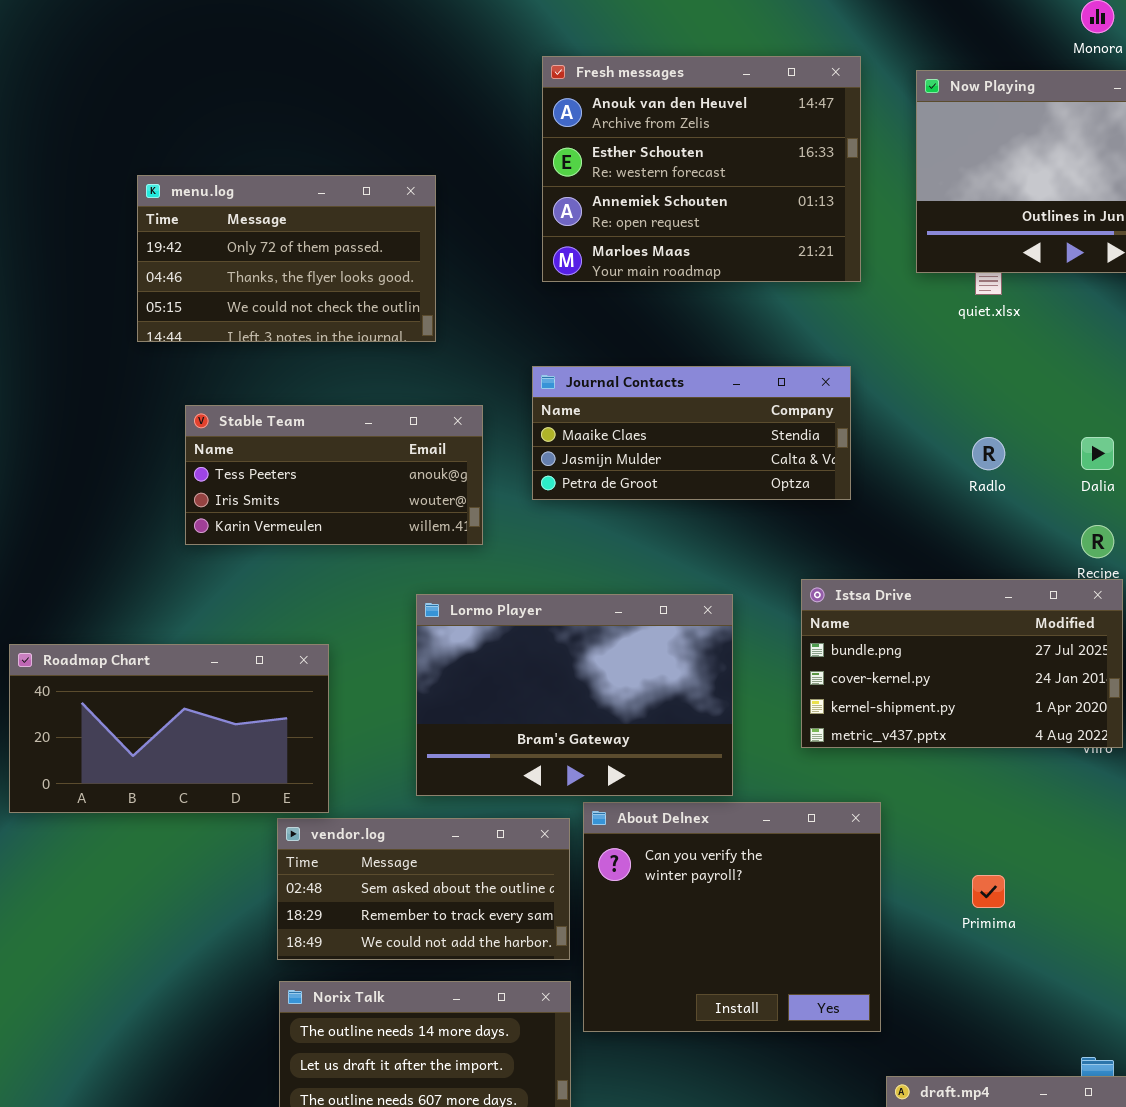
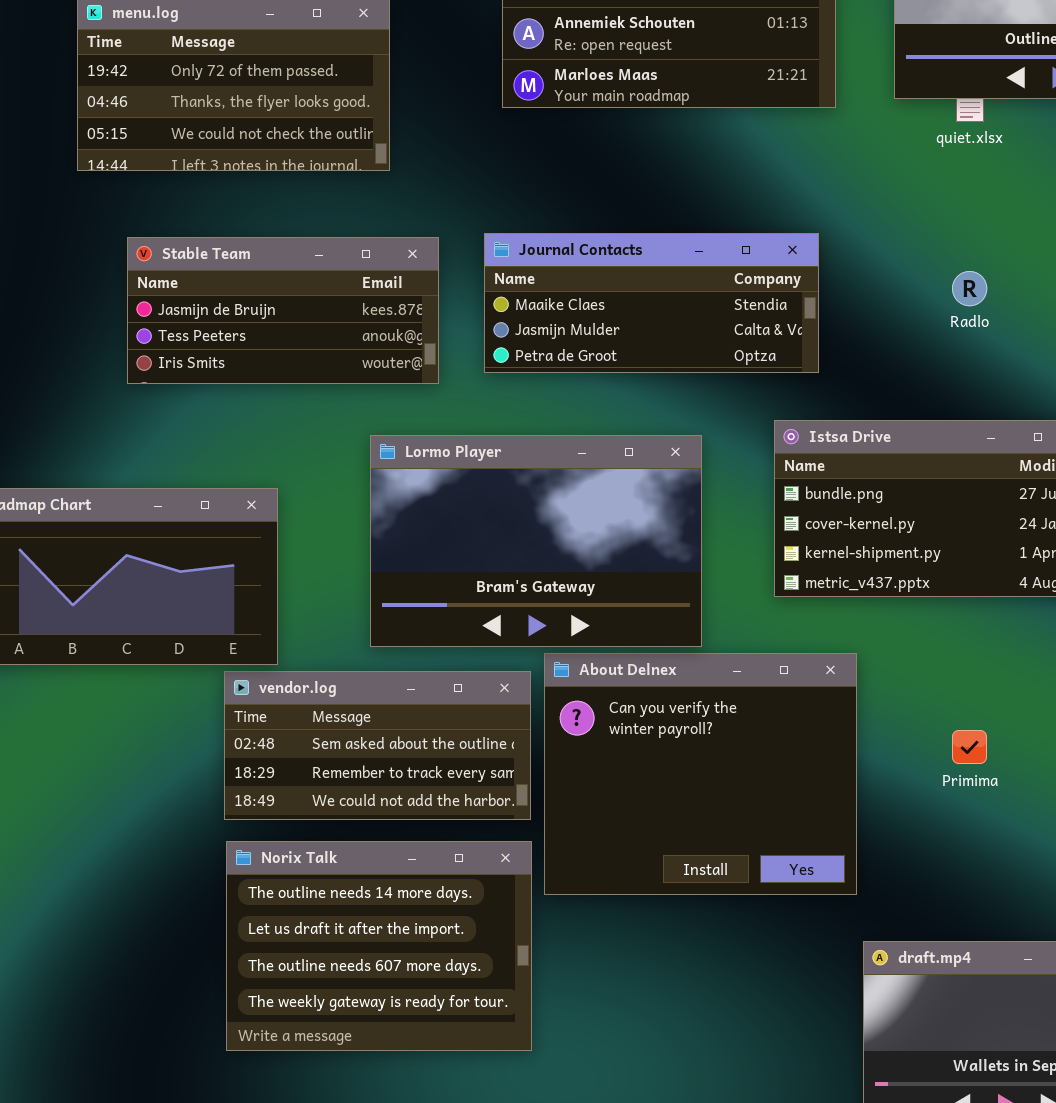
Journal Contacts: [532,366,851,500] -> [484,233,819,373], moved
Stable Team: [185,405,483,545] -> [127,237,439,384], scrolled up 1 row

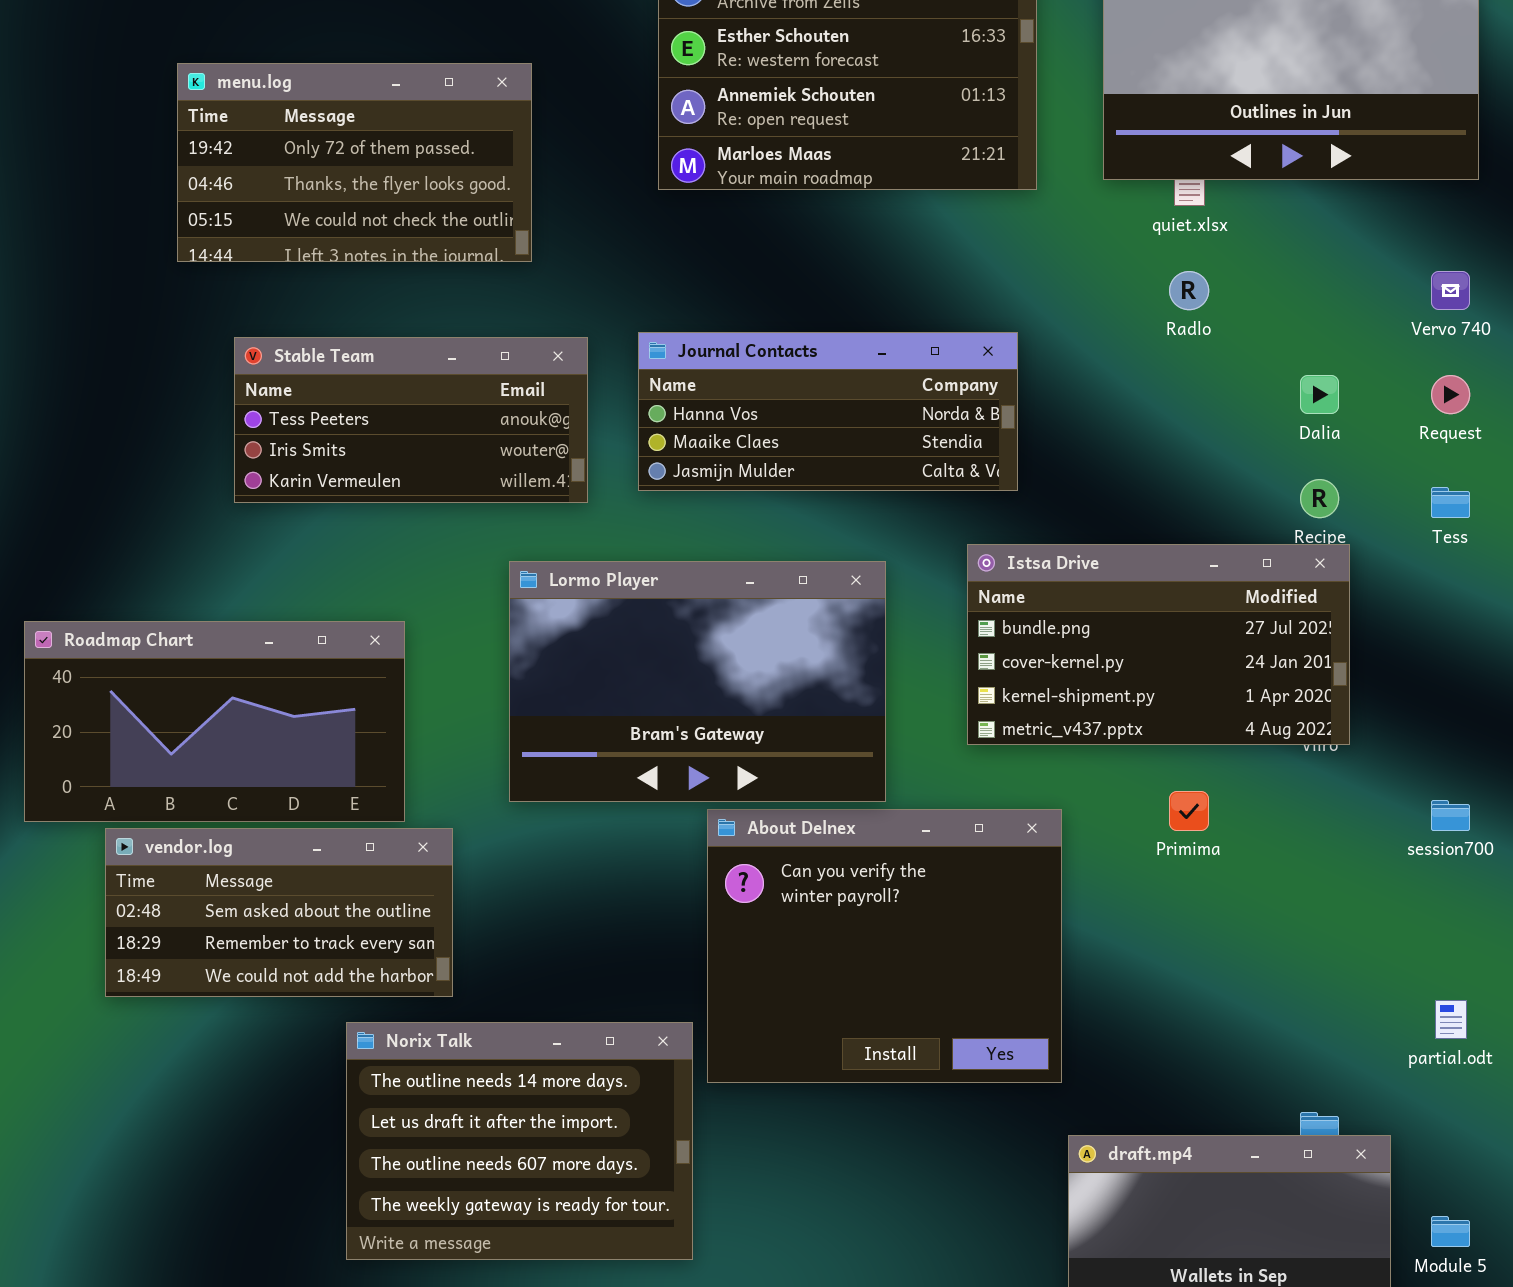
Journal Contacts: [484,233,819,373] -> [638,332,1018,491], scrolled up 1 row
Stable Team: [127,237,439,384] -> [234,337,588,503], scrolled down 1 row
Radlo: [952,271,987,306] -> [1169,271,1209,310], moved
vendor.log: [224,671,531,820] -> [105,828,453,997], moved
Primima: [952,730,987,764] -> [1169,791,1209,831], moved

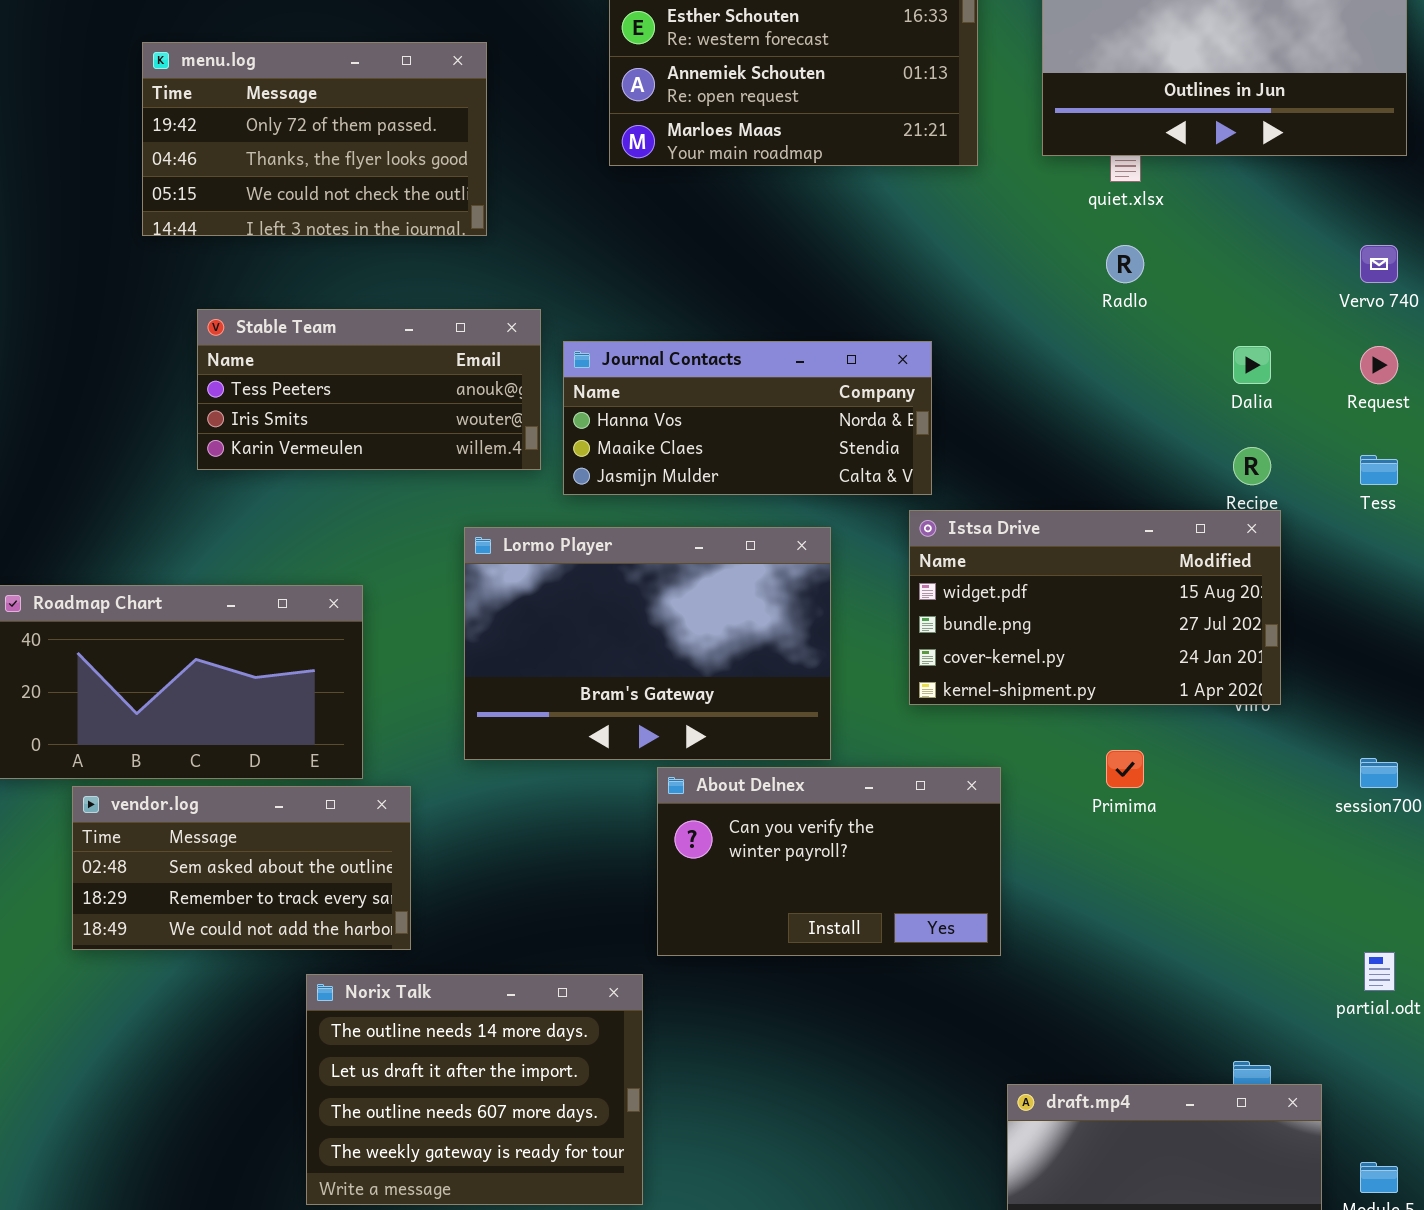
Journal Contacts: [638,332,1018,491] -> [563,341,932,495], moved
Istsa Drive: [967,544,1350,745] -> [909,510,1281,705], scrolled up 1 row
About Delnex: [707,809,1062,1083] -> [657,767,1001,956], resized

